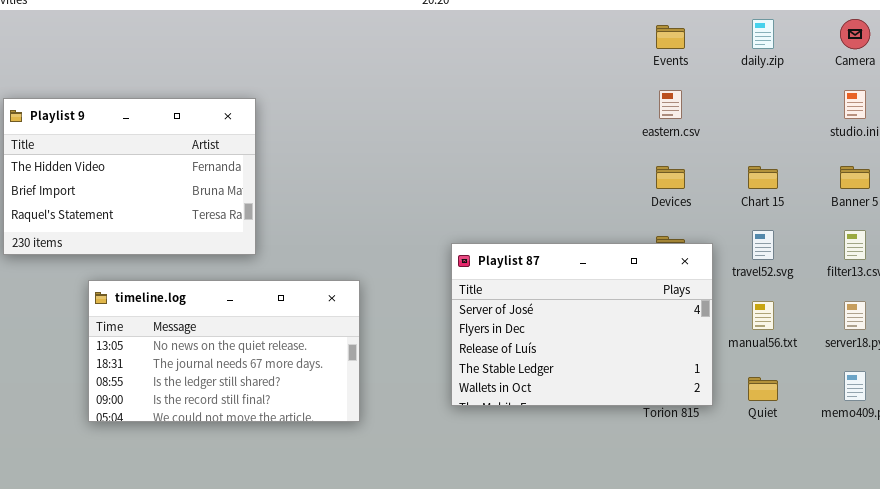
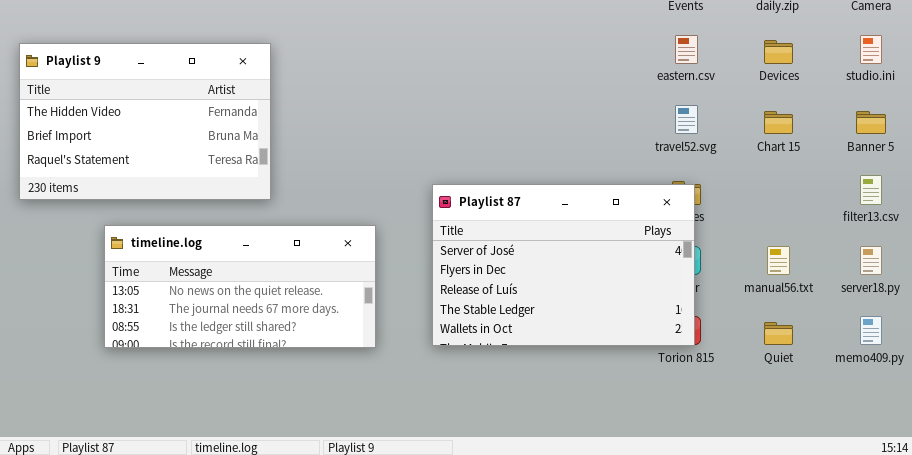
Devices: [656,166,685,189] -> [764,40,793,64], moved
travel52.svg: [752,230,774,260] -> [675,105,698,134], moved
Playlist 87: [451,243,713,406] -> [432,184,695,346], moved
timeline.log: [88,280,360,422] -> [104,225,376,348], resized

